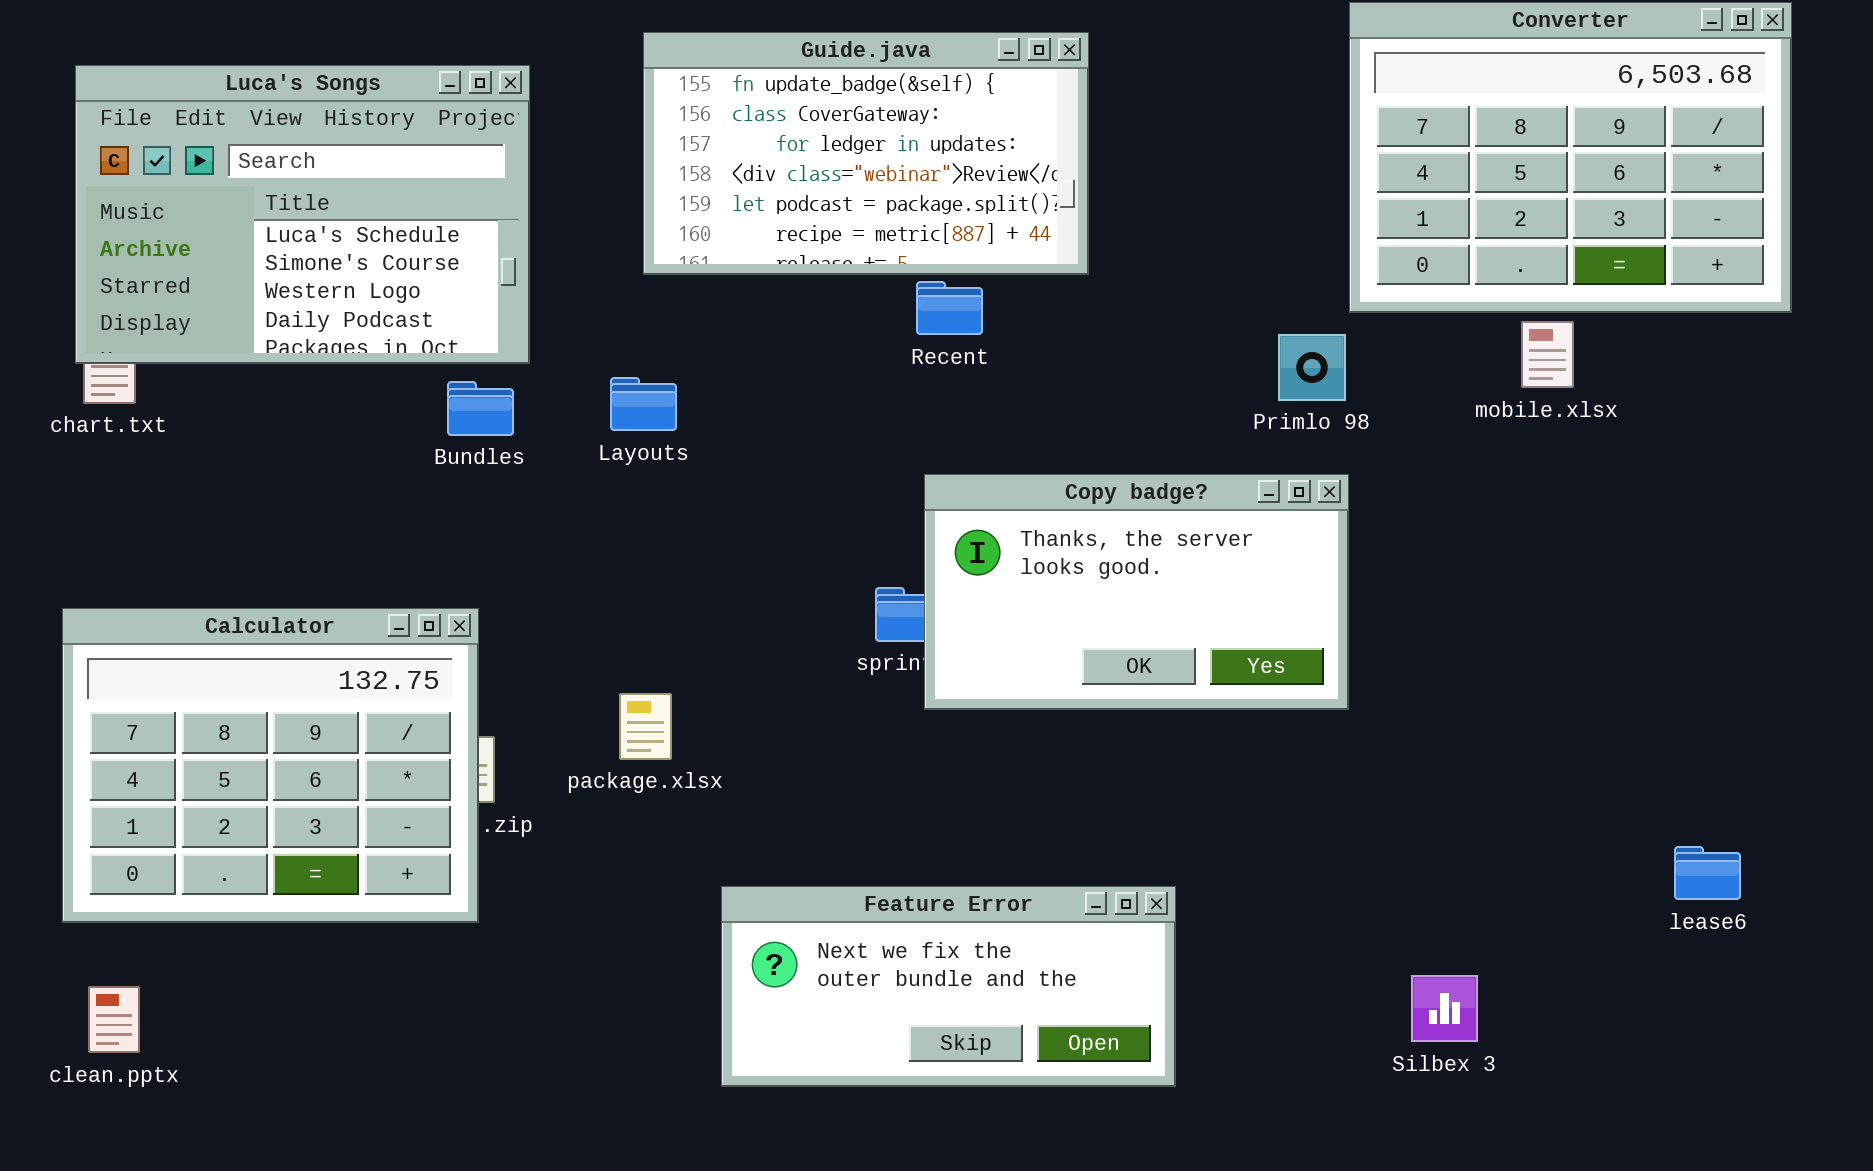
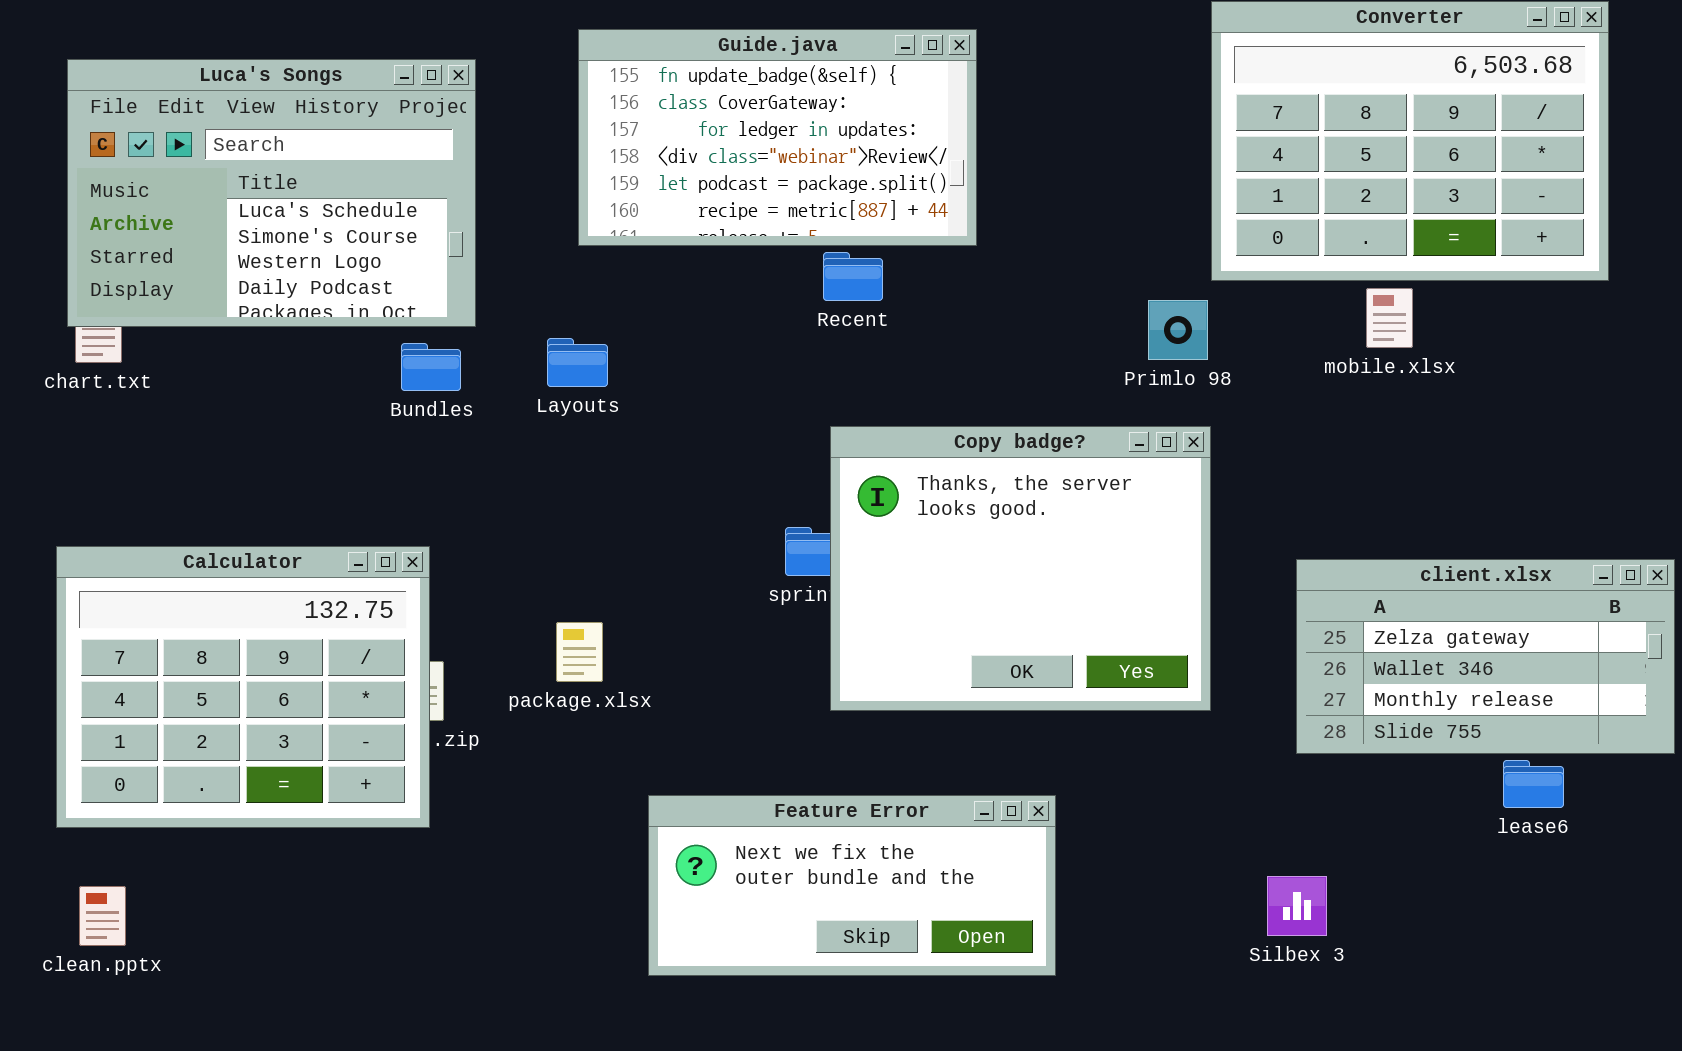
Copy badge?: [924,474,1349,710] -> [830,426,1211,711], resized
client.xlsx: none -> [1296,559,1675,754], opened

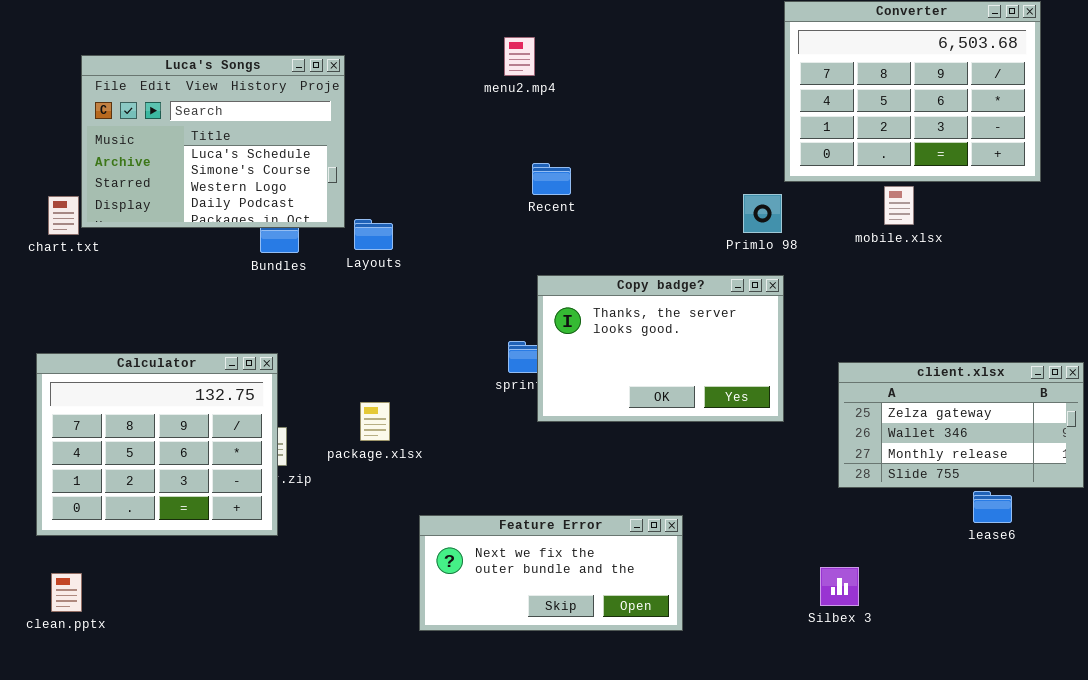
Guide.java: [578,29,977,246] -> none, closed
Luca's Songs: [67,59,476,327] -> [81,55,345,228], moved
Copy badge?: [830,426,1211,711] -> [537,275,784,422], resized

